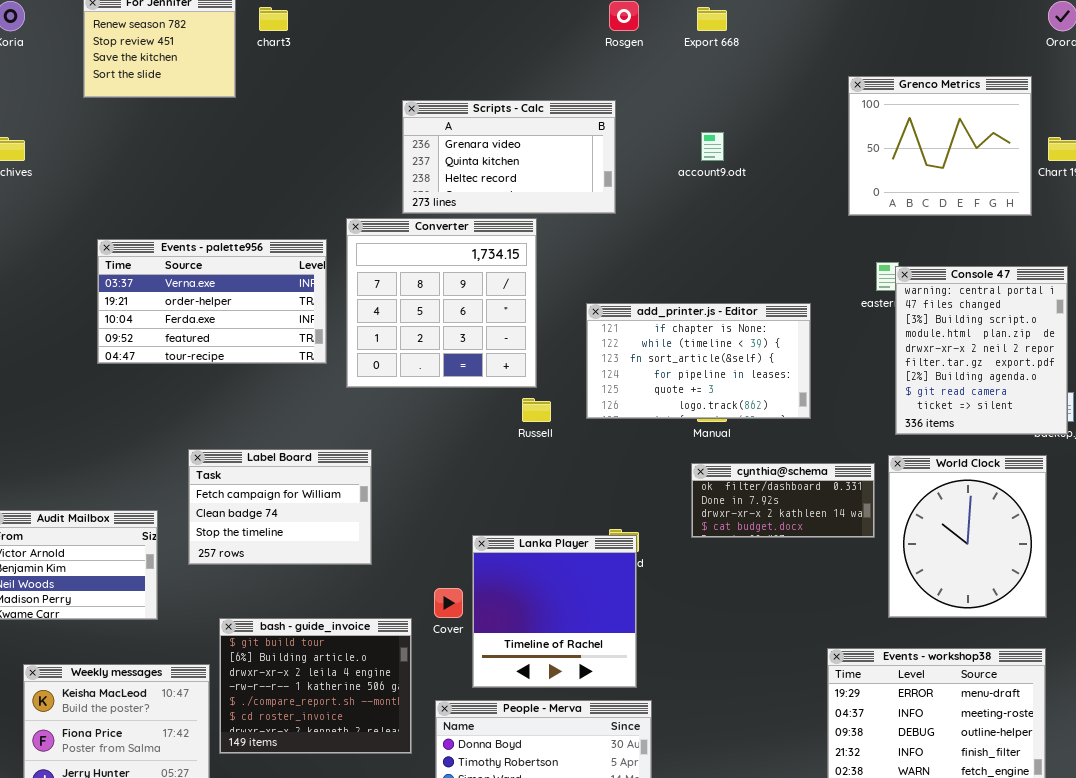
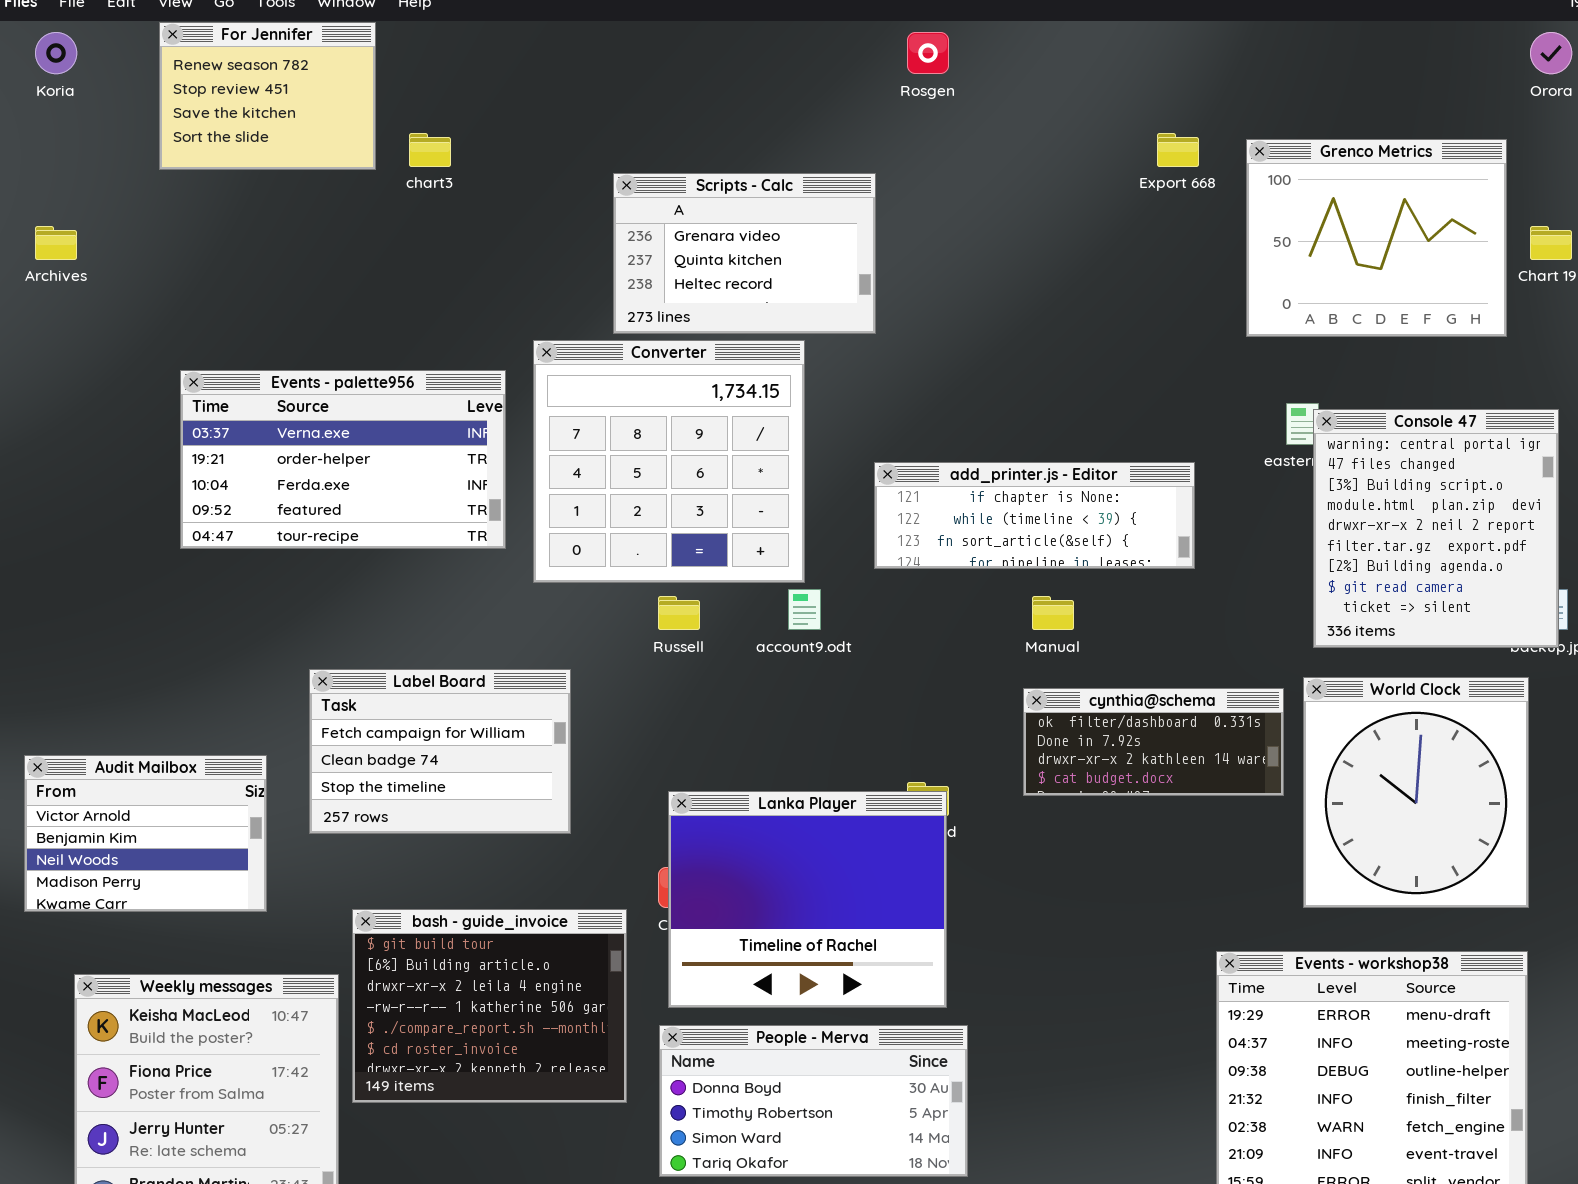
chart3: [259,7,288,31] -> [409,133,451,167], moved
Export 668: [697,7,727,31] -> [1157,133,1199,167], moved
Scripts - Calc: [402,100,616,214] -> [613,173,876,334], resized
account9.odt: [701,132,724,161] -> [788,589,821,630], moved
add_printer.js - Editor: [586,303,811,419] -> [874,462,1195,569], resized
Russell: [522,398,551,422] -> [658,596,700,630], moved
Lanka Player: [472,535,637,688] -> [668,791,947,1008], resized

